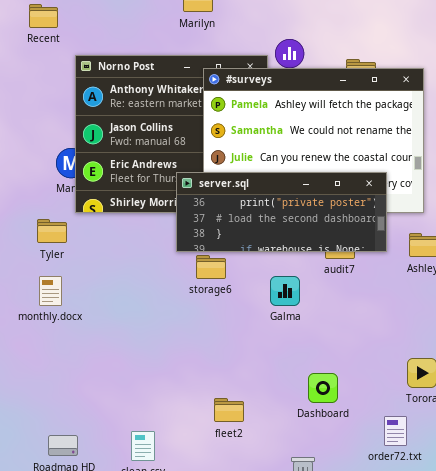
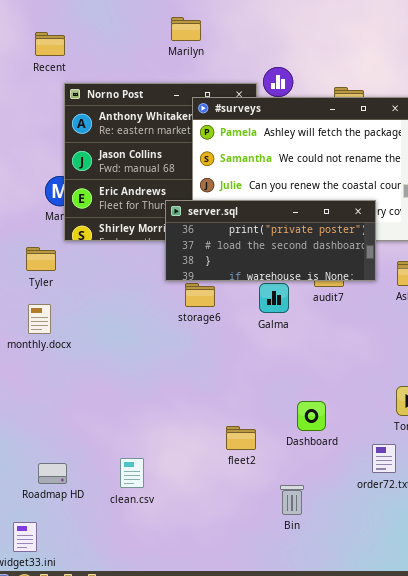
Recent: [29,4,58,28] -> [35,32,65,56], moved
Galma: [270,276,300,306] -> [259,283,289,313], moved
fleet2: [214,398,244,422] -> [226,426,256,450], moved

